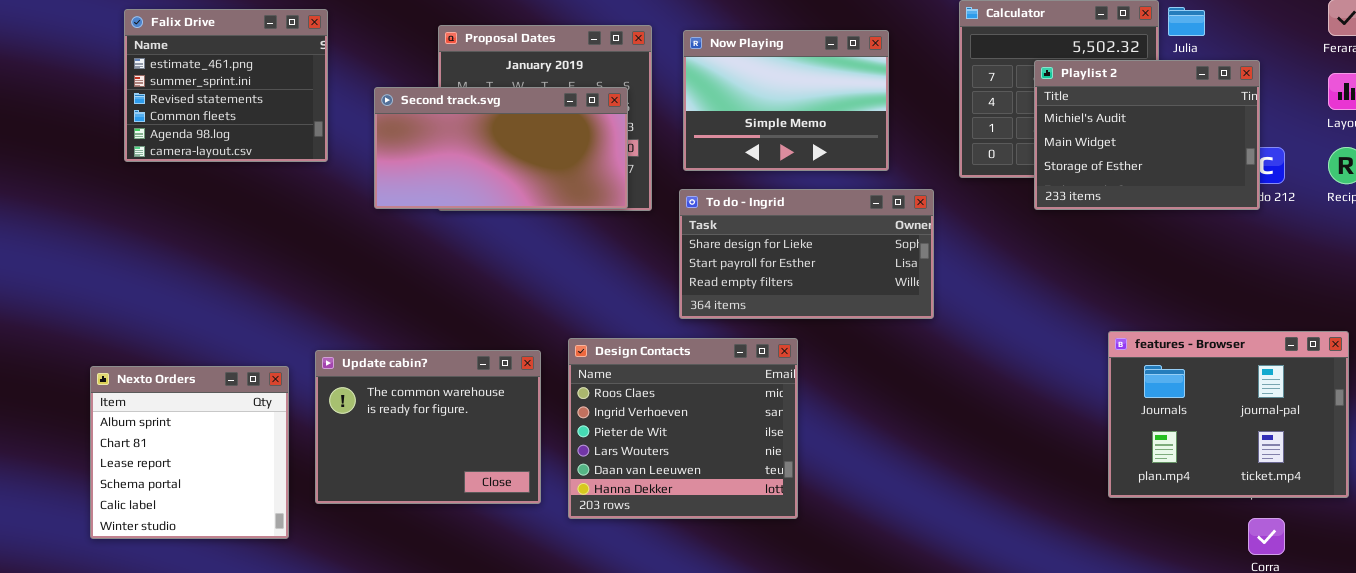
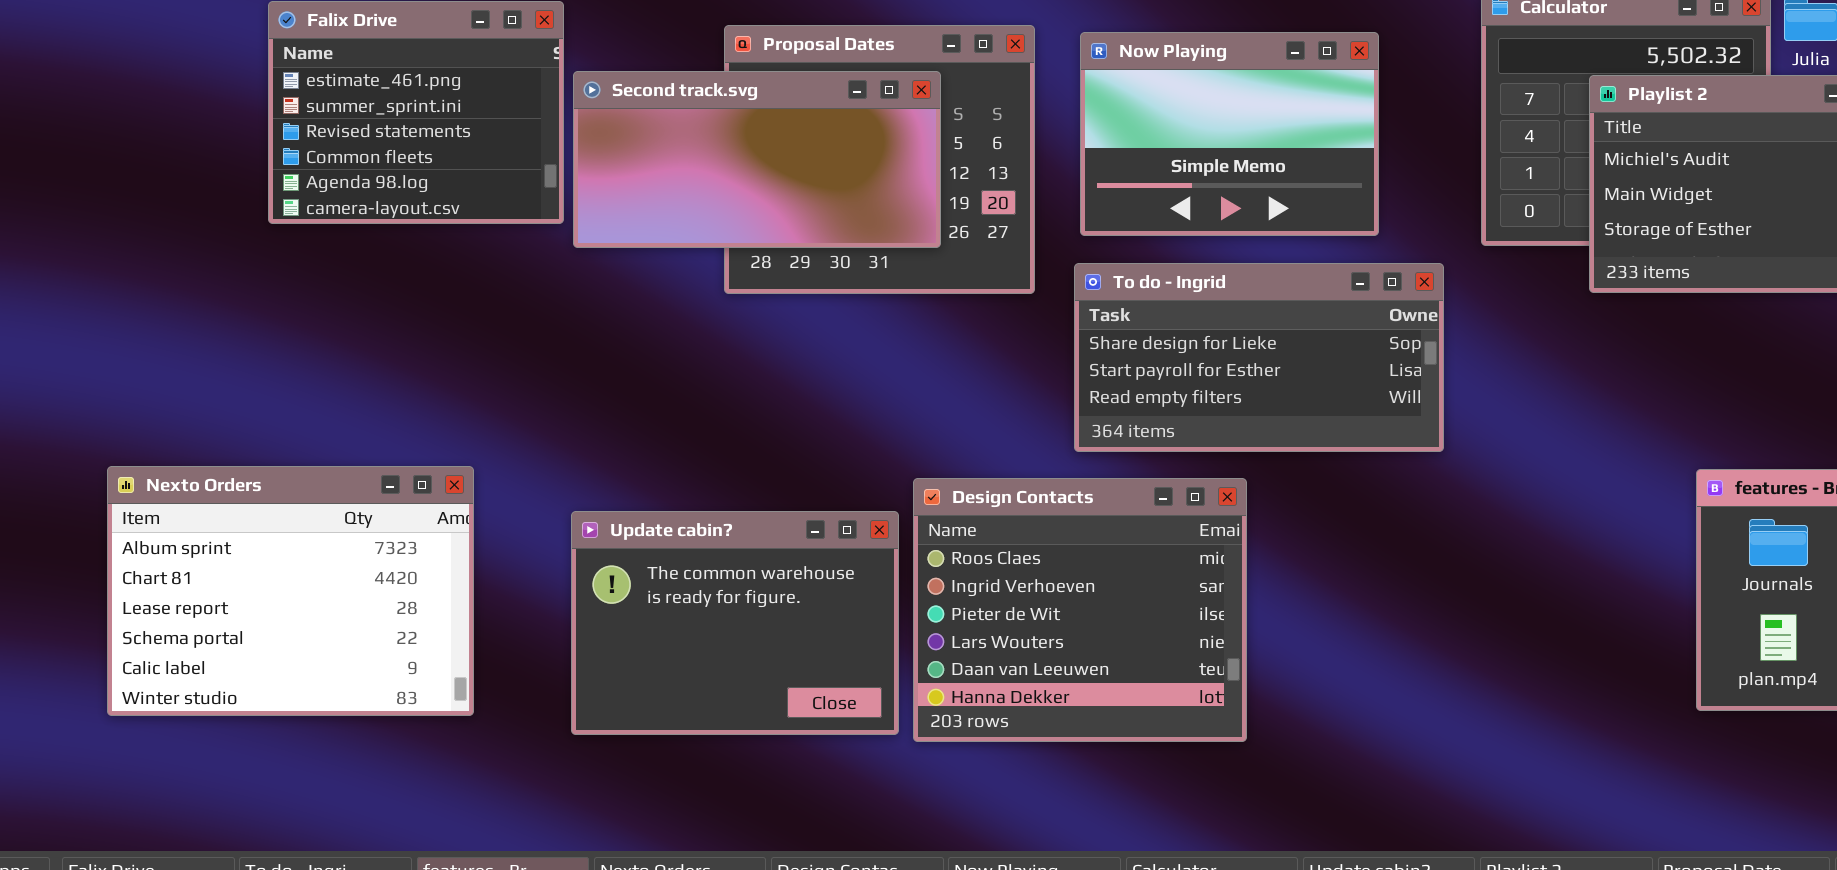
Second track.svg: [374,87,628,209] -> [573,71,941,248], moved
Update cabin?: [315,350,541,504] -> [571,511,899,735], moved
Nexto Orders: [90,366,289,539] -> [107,466,474,716], moved, resized

